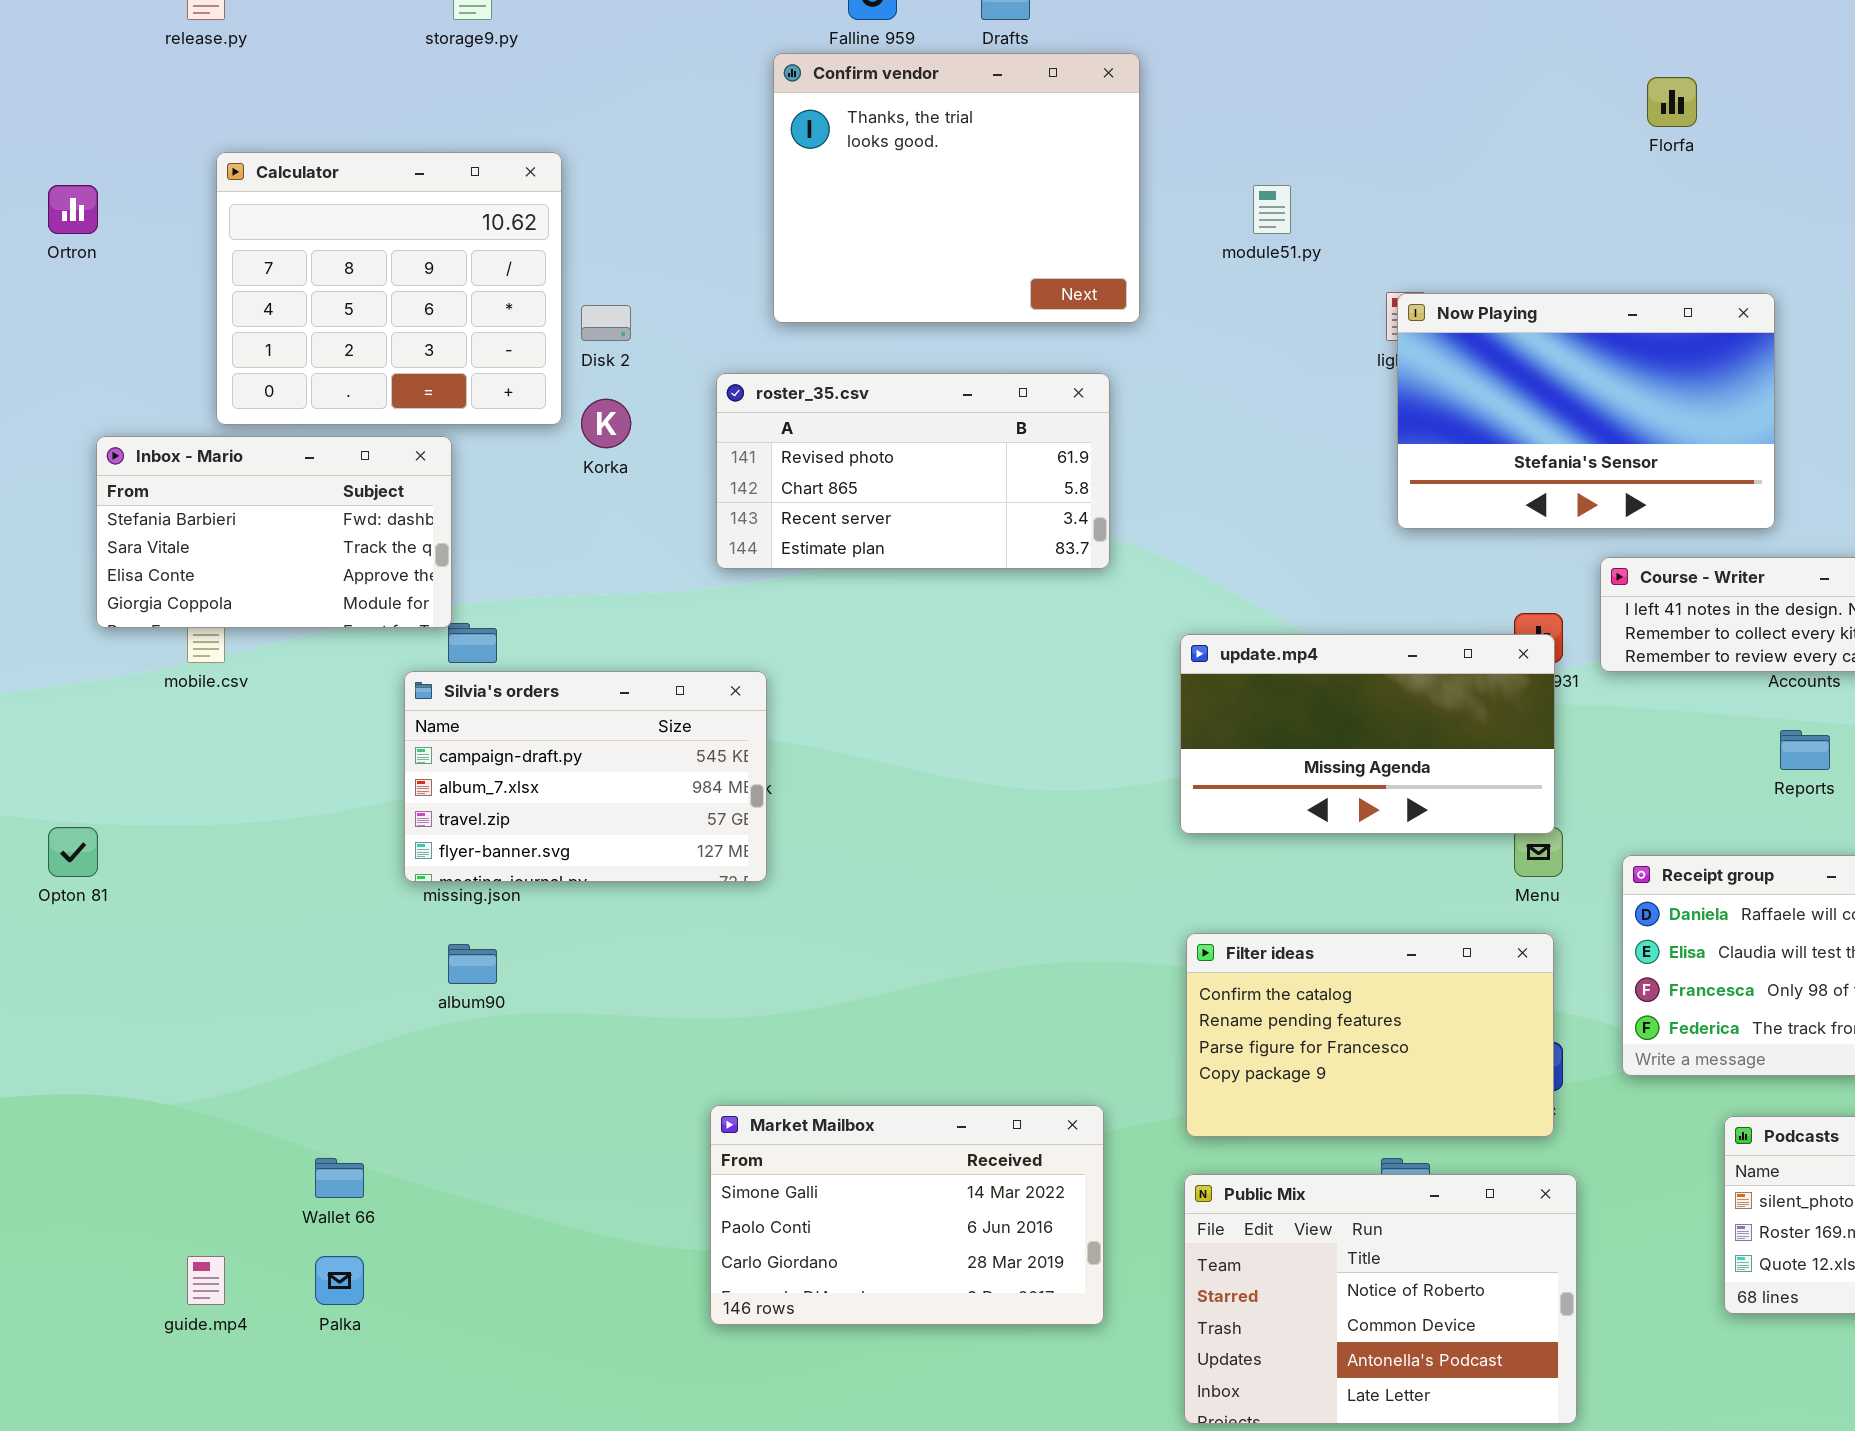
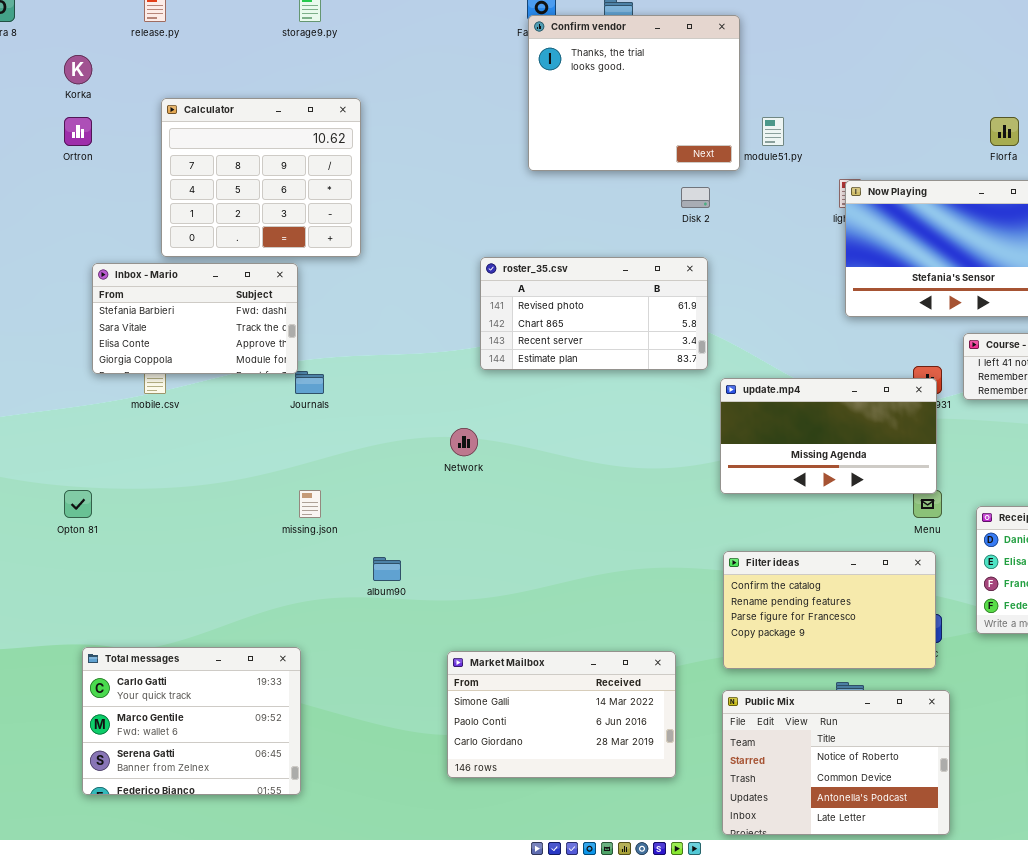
Confirm vendor: [773,53,1140,323] -> [528,15,740,171], moved
Florfa: [1647,77,1697,127] -> [990,117,1019,146], moved
Disk 2: [581,305,631,341] -> [681,187,710,208], moved
roster_35.csv: [716,373,1110,569] -> [480,257,708,370], moved
Korka: [581,399,631,448] -> [64,55,92,84], moved
Silvia's orders: [404,671,767,882] -> none, closed
album90: [448,944,497,984] -> [373,557,401,581], moved
Total messages: none -> [82,647,301,795], opened

